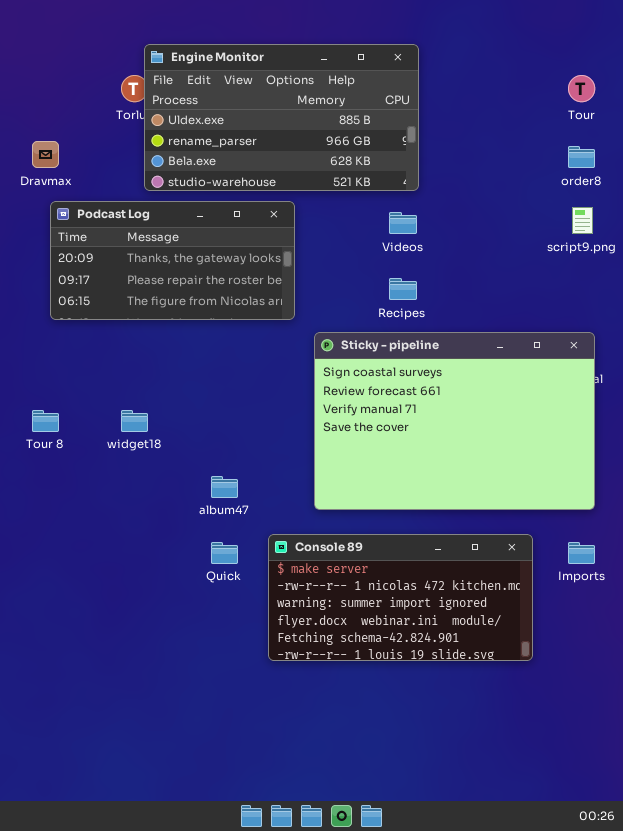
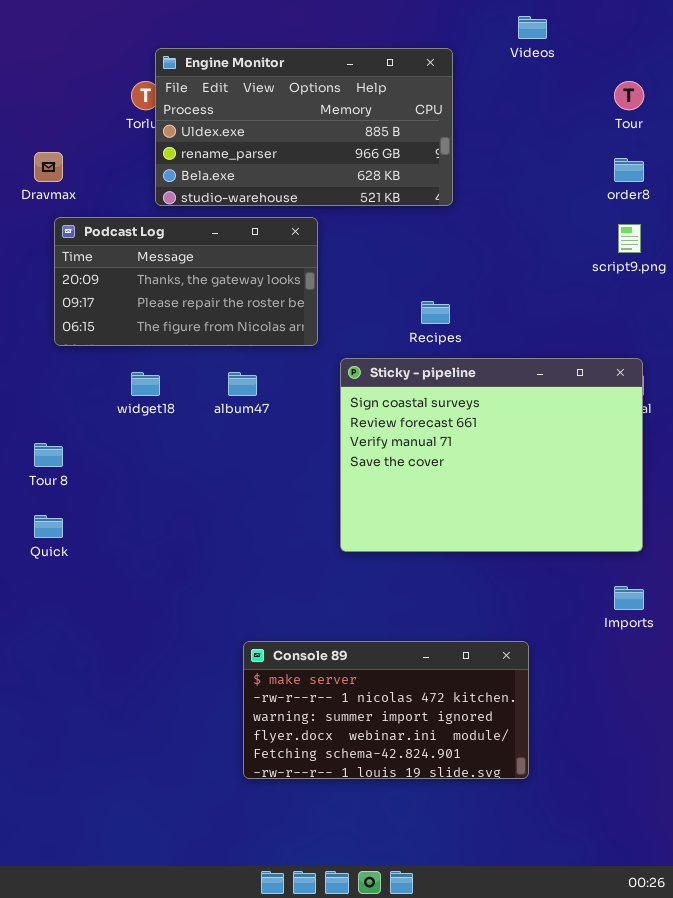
Videos: [389,212,417,234] -> [518,16,547,39], moved
widget18: [121,410,148,432] -> [131,372,160,396], moved
album47: [211,476,238,498] -> [228,372,257,396], moved
Console 89: [268,534,533,661] -> [243,641,529,779], moved
Quick: [211,542,238,564] -> [34,515,63,538], moved

